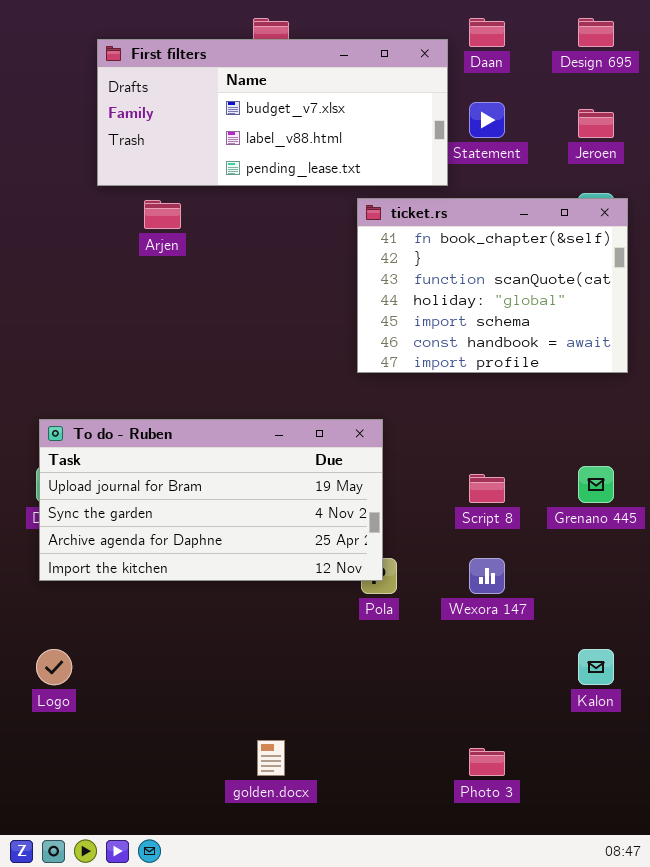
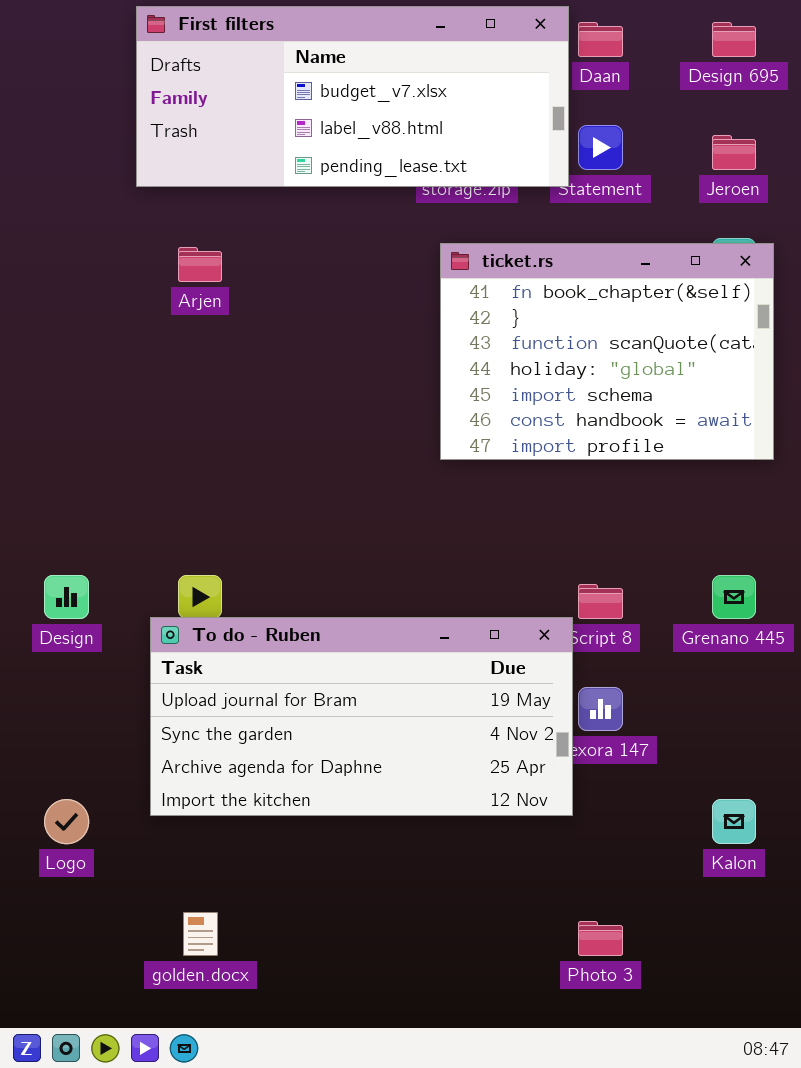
First filters: [97,39,448,186] -> [136,6,569,187], moved
To do - Ruben: [39,419,383,581] -> [150,617,573,816], moved
golden.docx: [257,740,285,776] -> [183,912,218,956], moved

